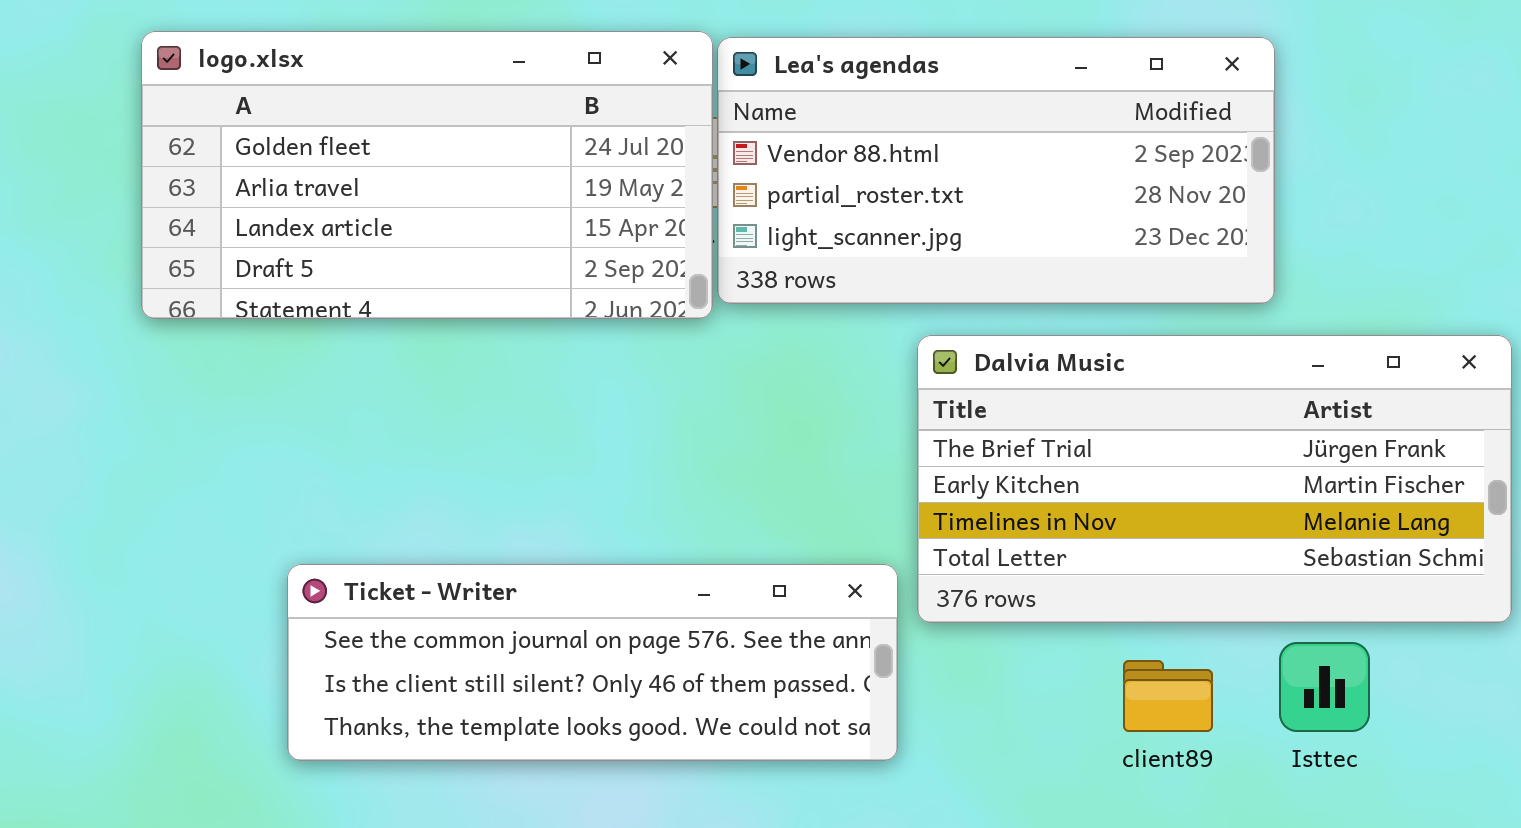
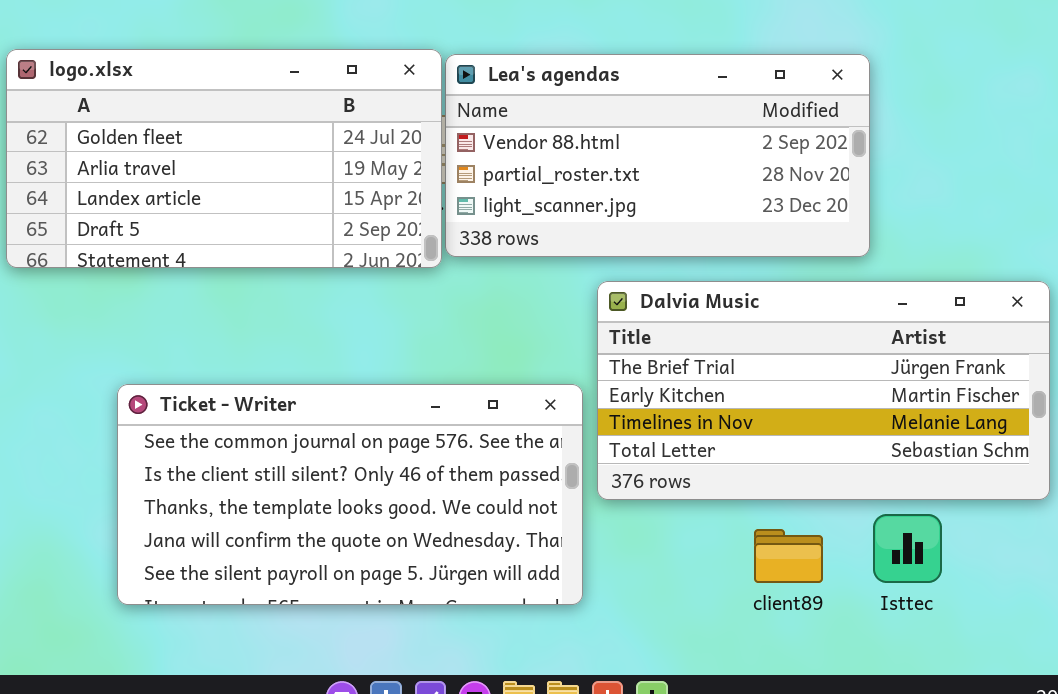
Ticket - Writer: [287,564,898,761] -> [117,384,583,605], resized

